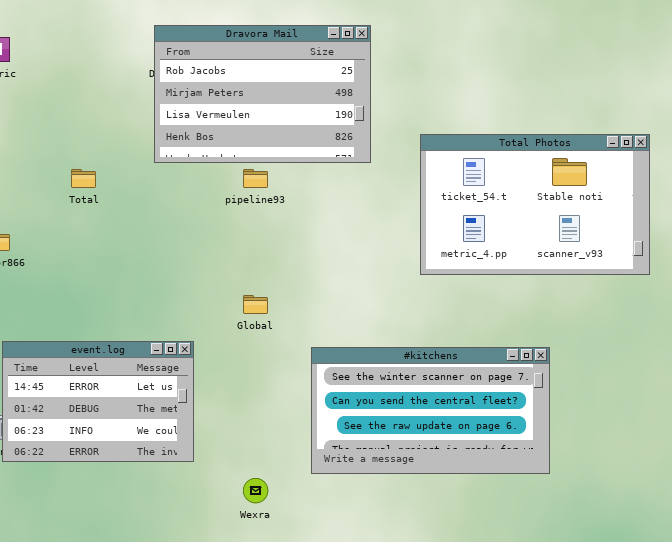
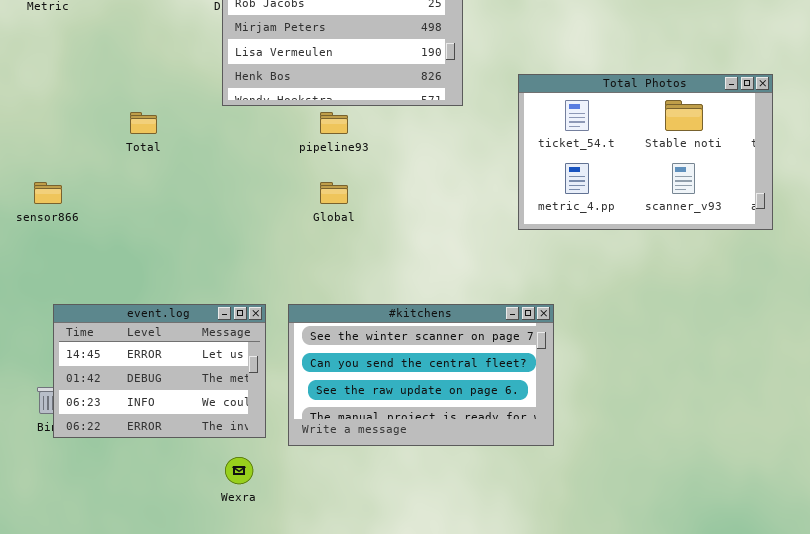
Global: [243,295,268,314] -> [320,182,348,204], moved
#kitchens: [311,347,550,474] -> [288,304,554,446], moved
Wexra: [243,478,268,503] -> [225,457,253,484], moved

